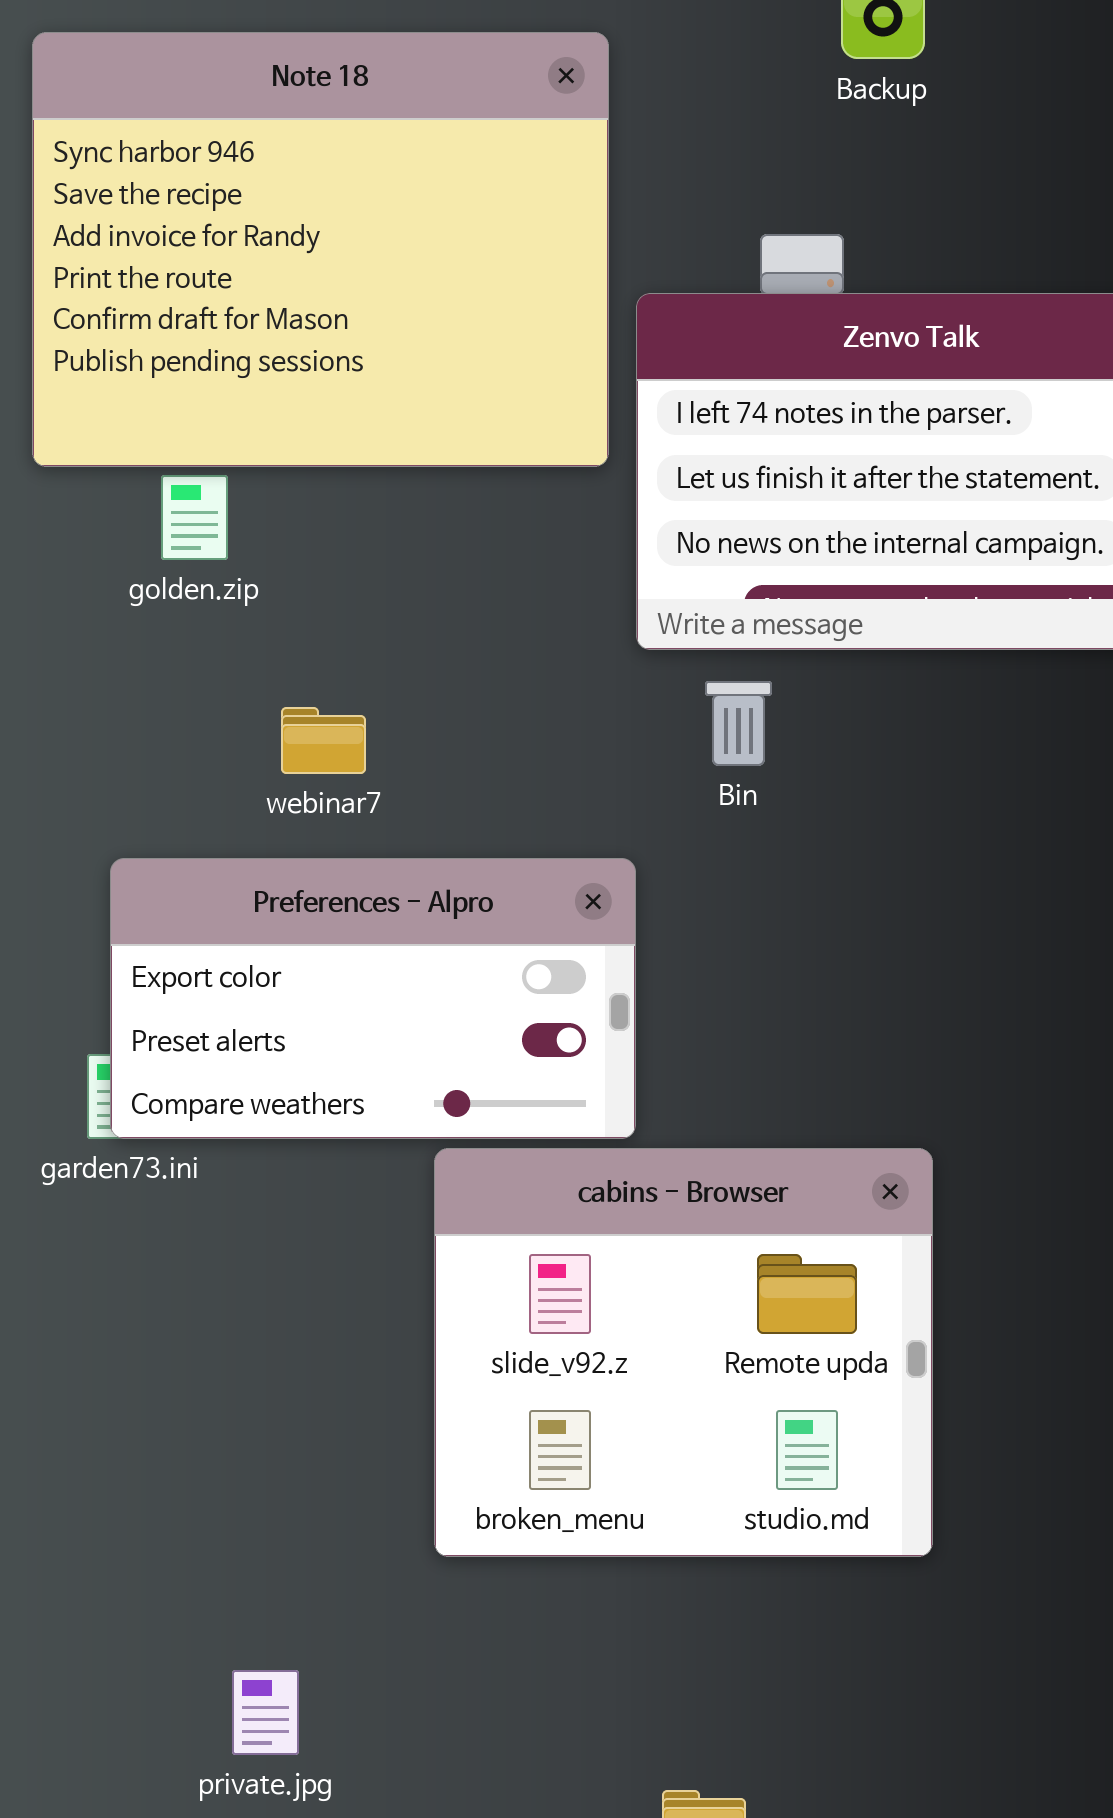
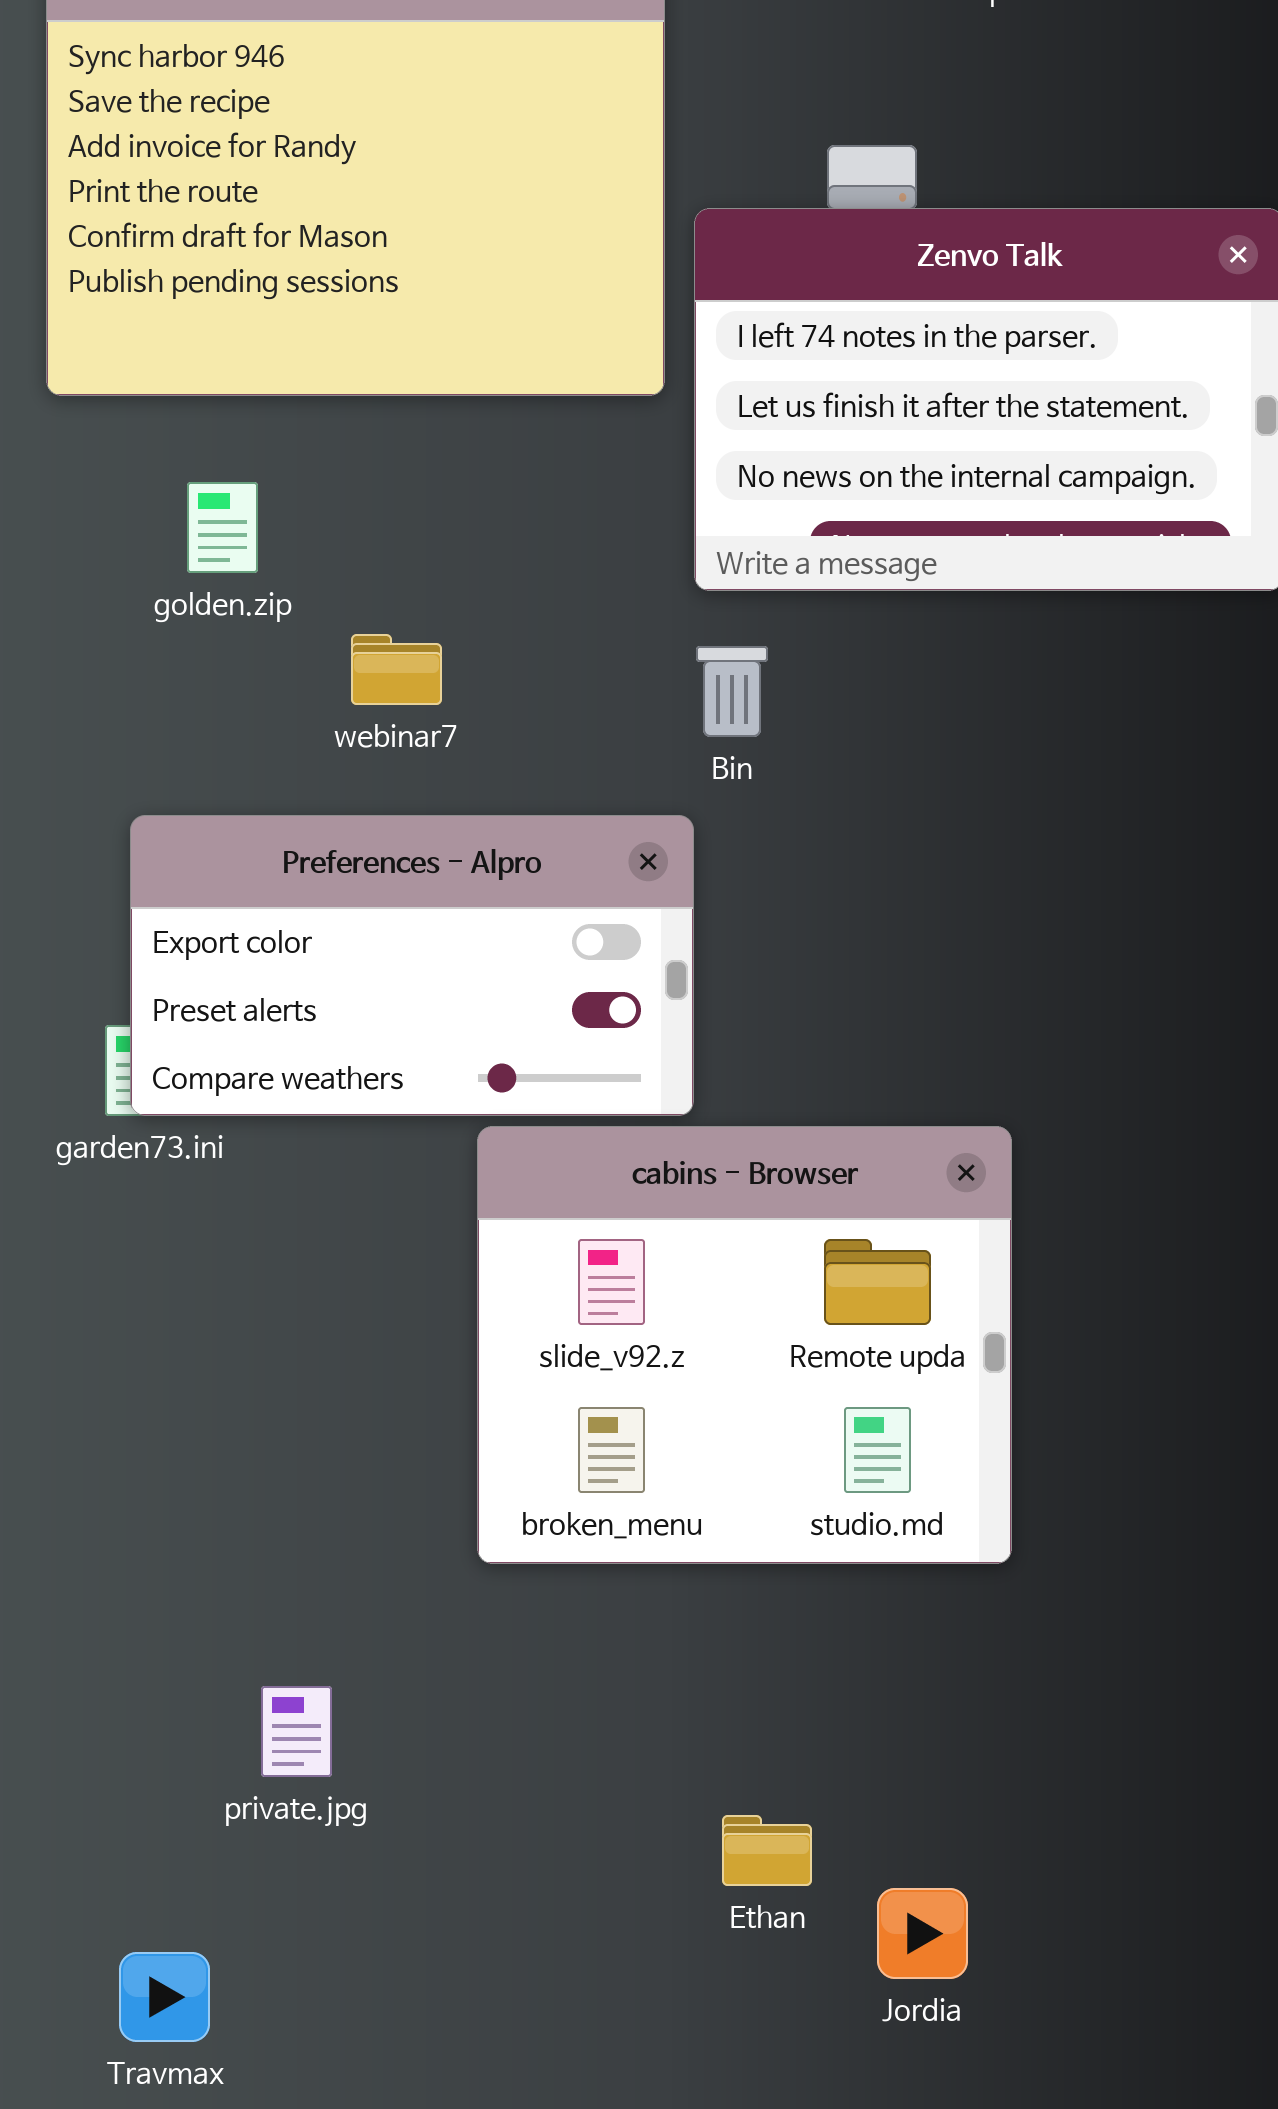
golden.zip: [161,475,228,560] -> [187,482,258,573], moved
Bin: [705,681,772,766] -> [696,646,768,737], moved
webinar7: [281,707,366,774] -> [351,634,442,705], moved

